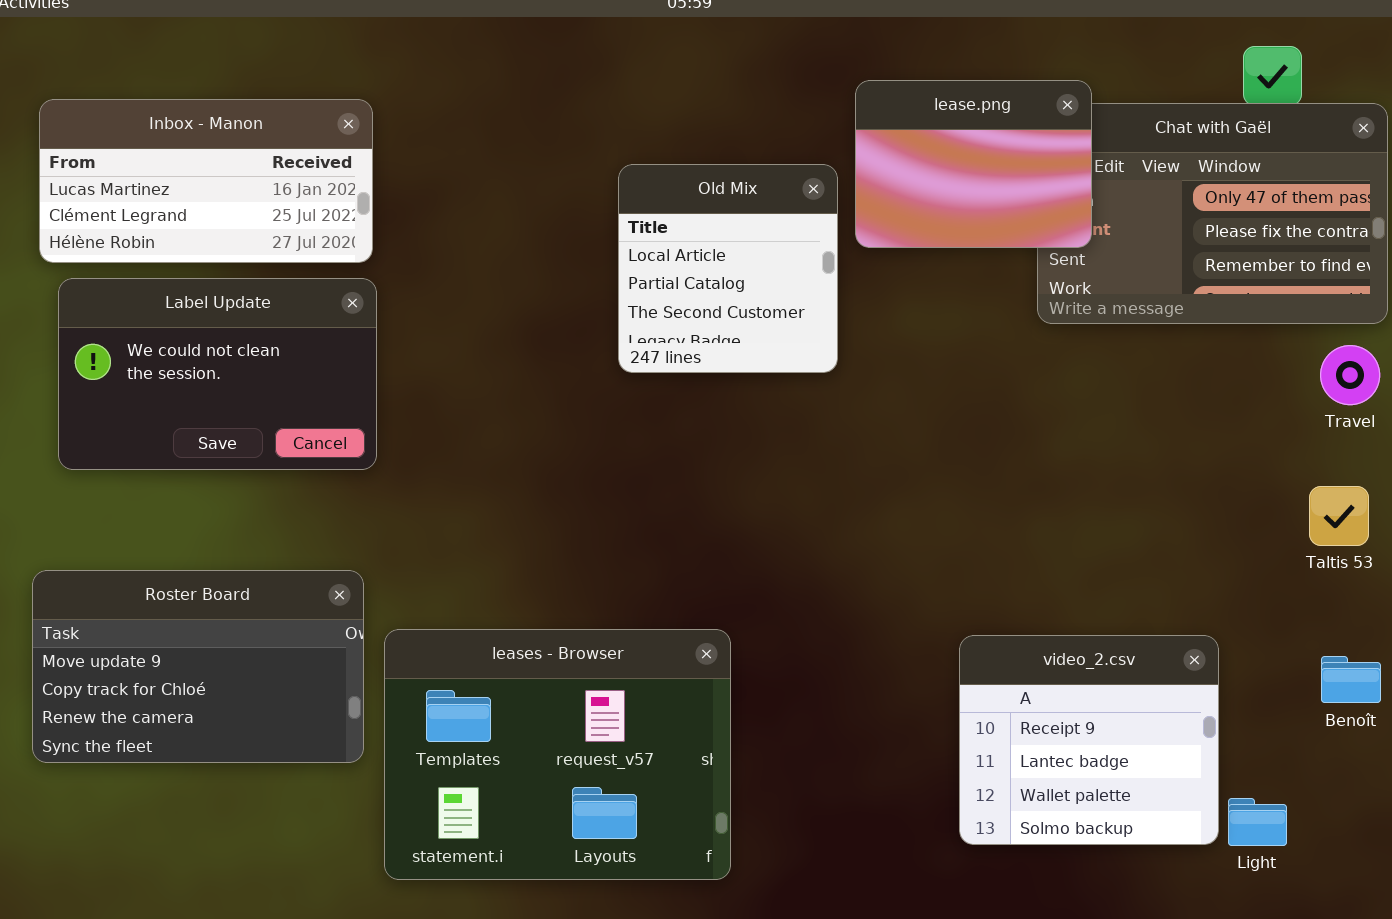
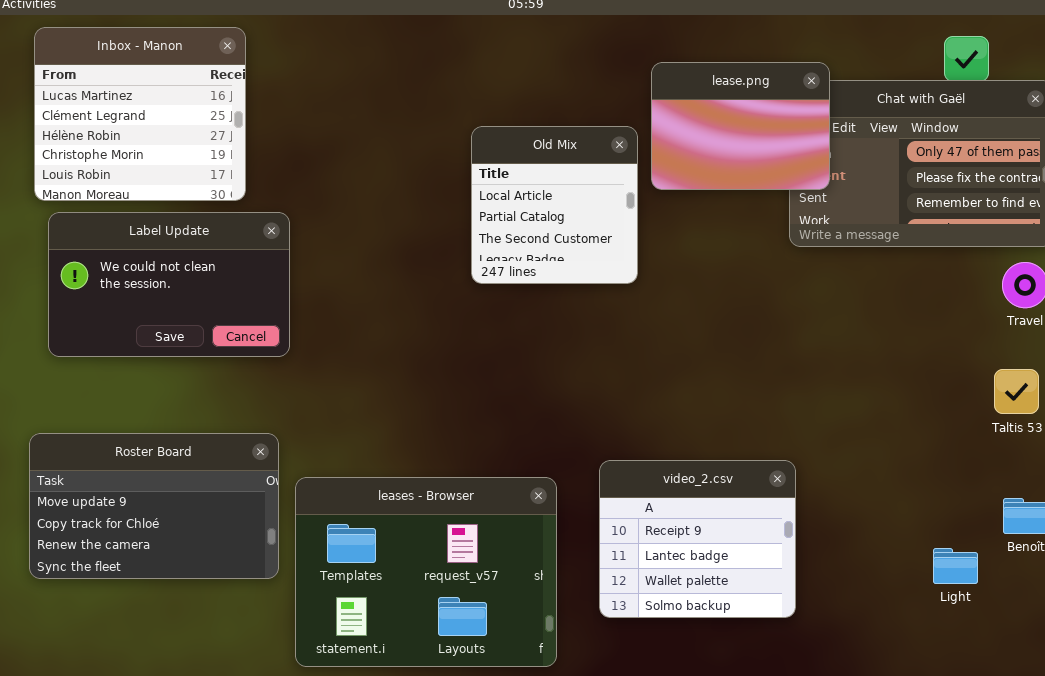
Inbox - Manon: [39,99,373,263] -> [34,27,246,201], resized
video_2.csv: [959,635,1219,845] -> [599,460,796,618], moved
Light: [1228,798,1287,846] -> [933,548,978,584], moved

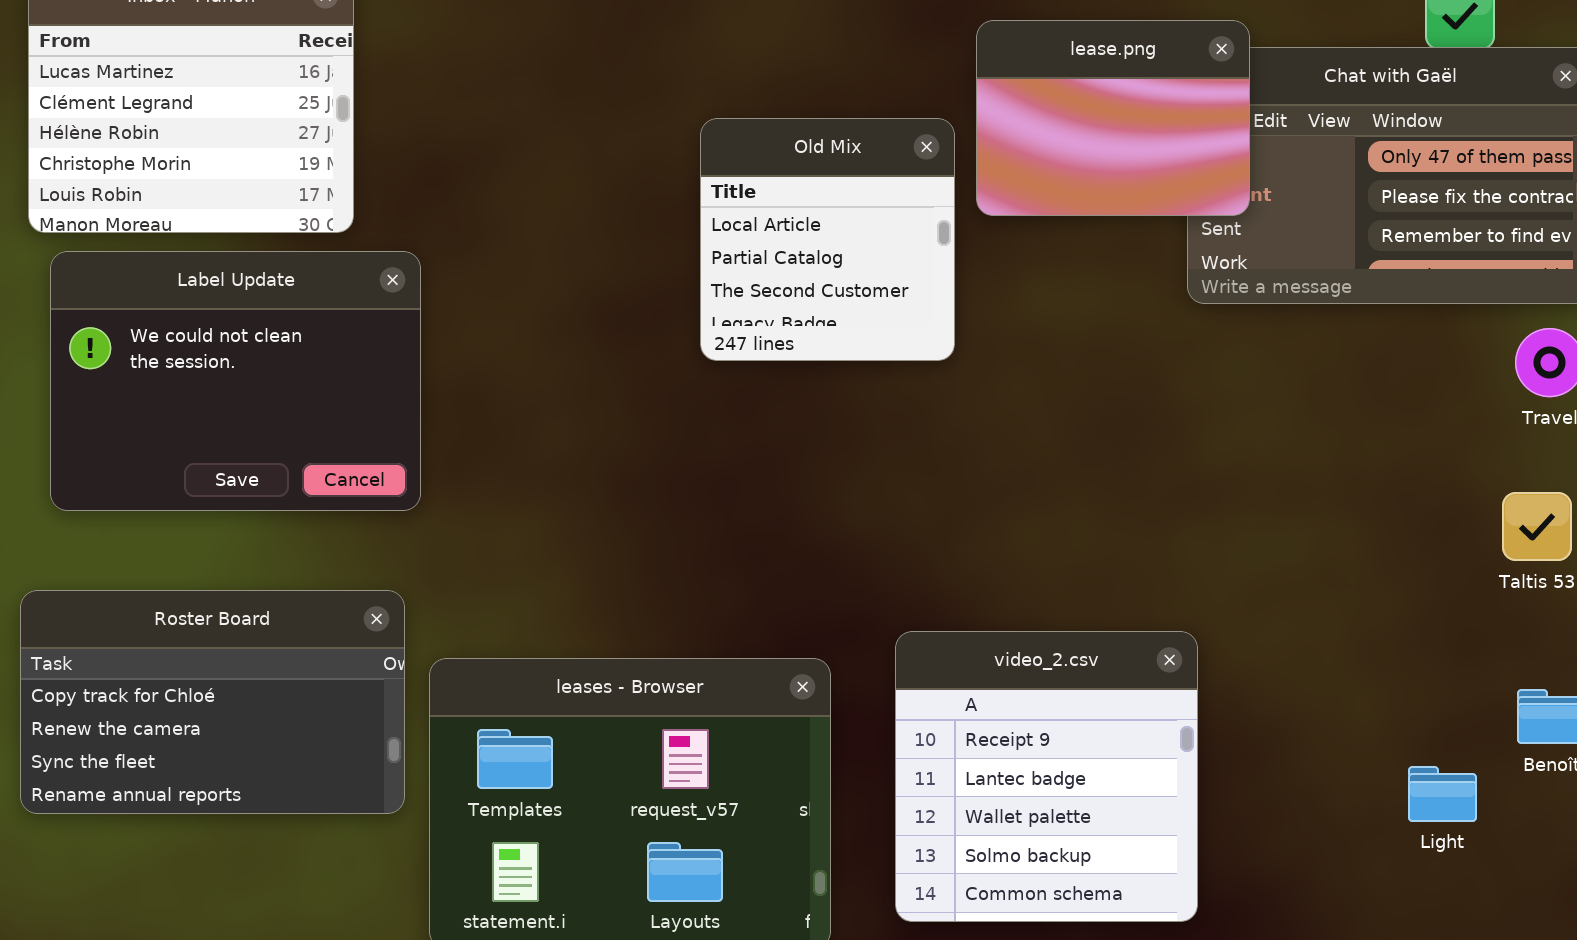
Label Update: [48,212,290,357] -> [50,251,421,511], resized
Roster Board: [29,433,279,579] -> [20,590,405,814], scrolled down 1 row
video_2.csv: [599,460,796,618] -> [895,631,1198,922], resized

